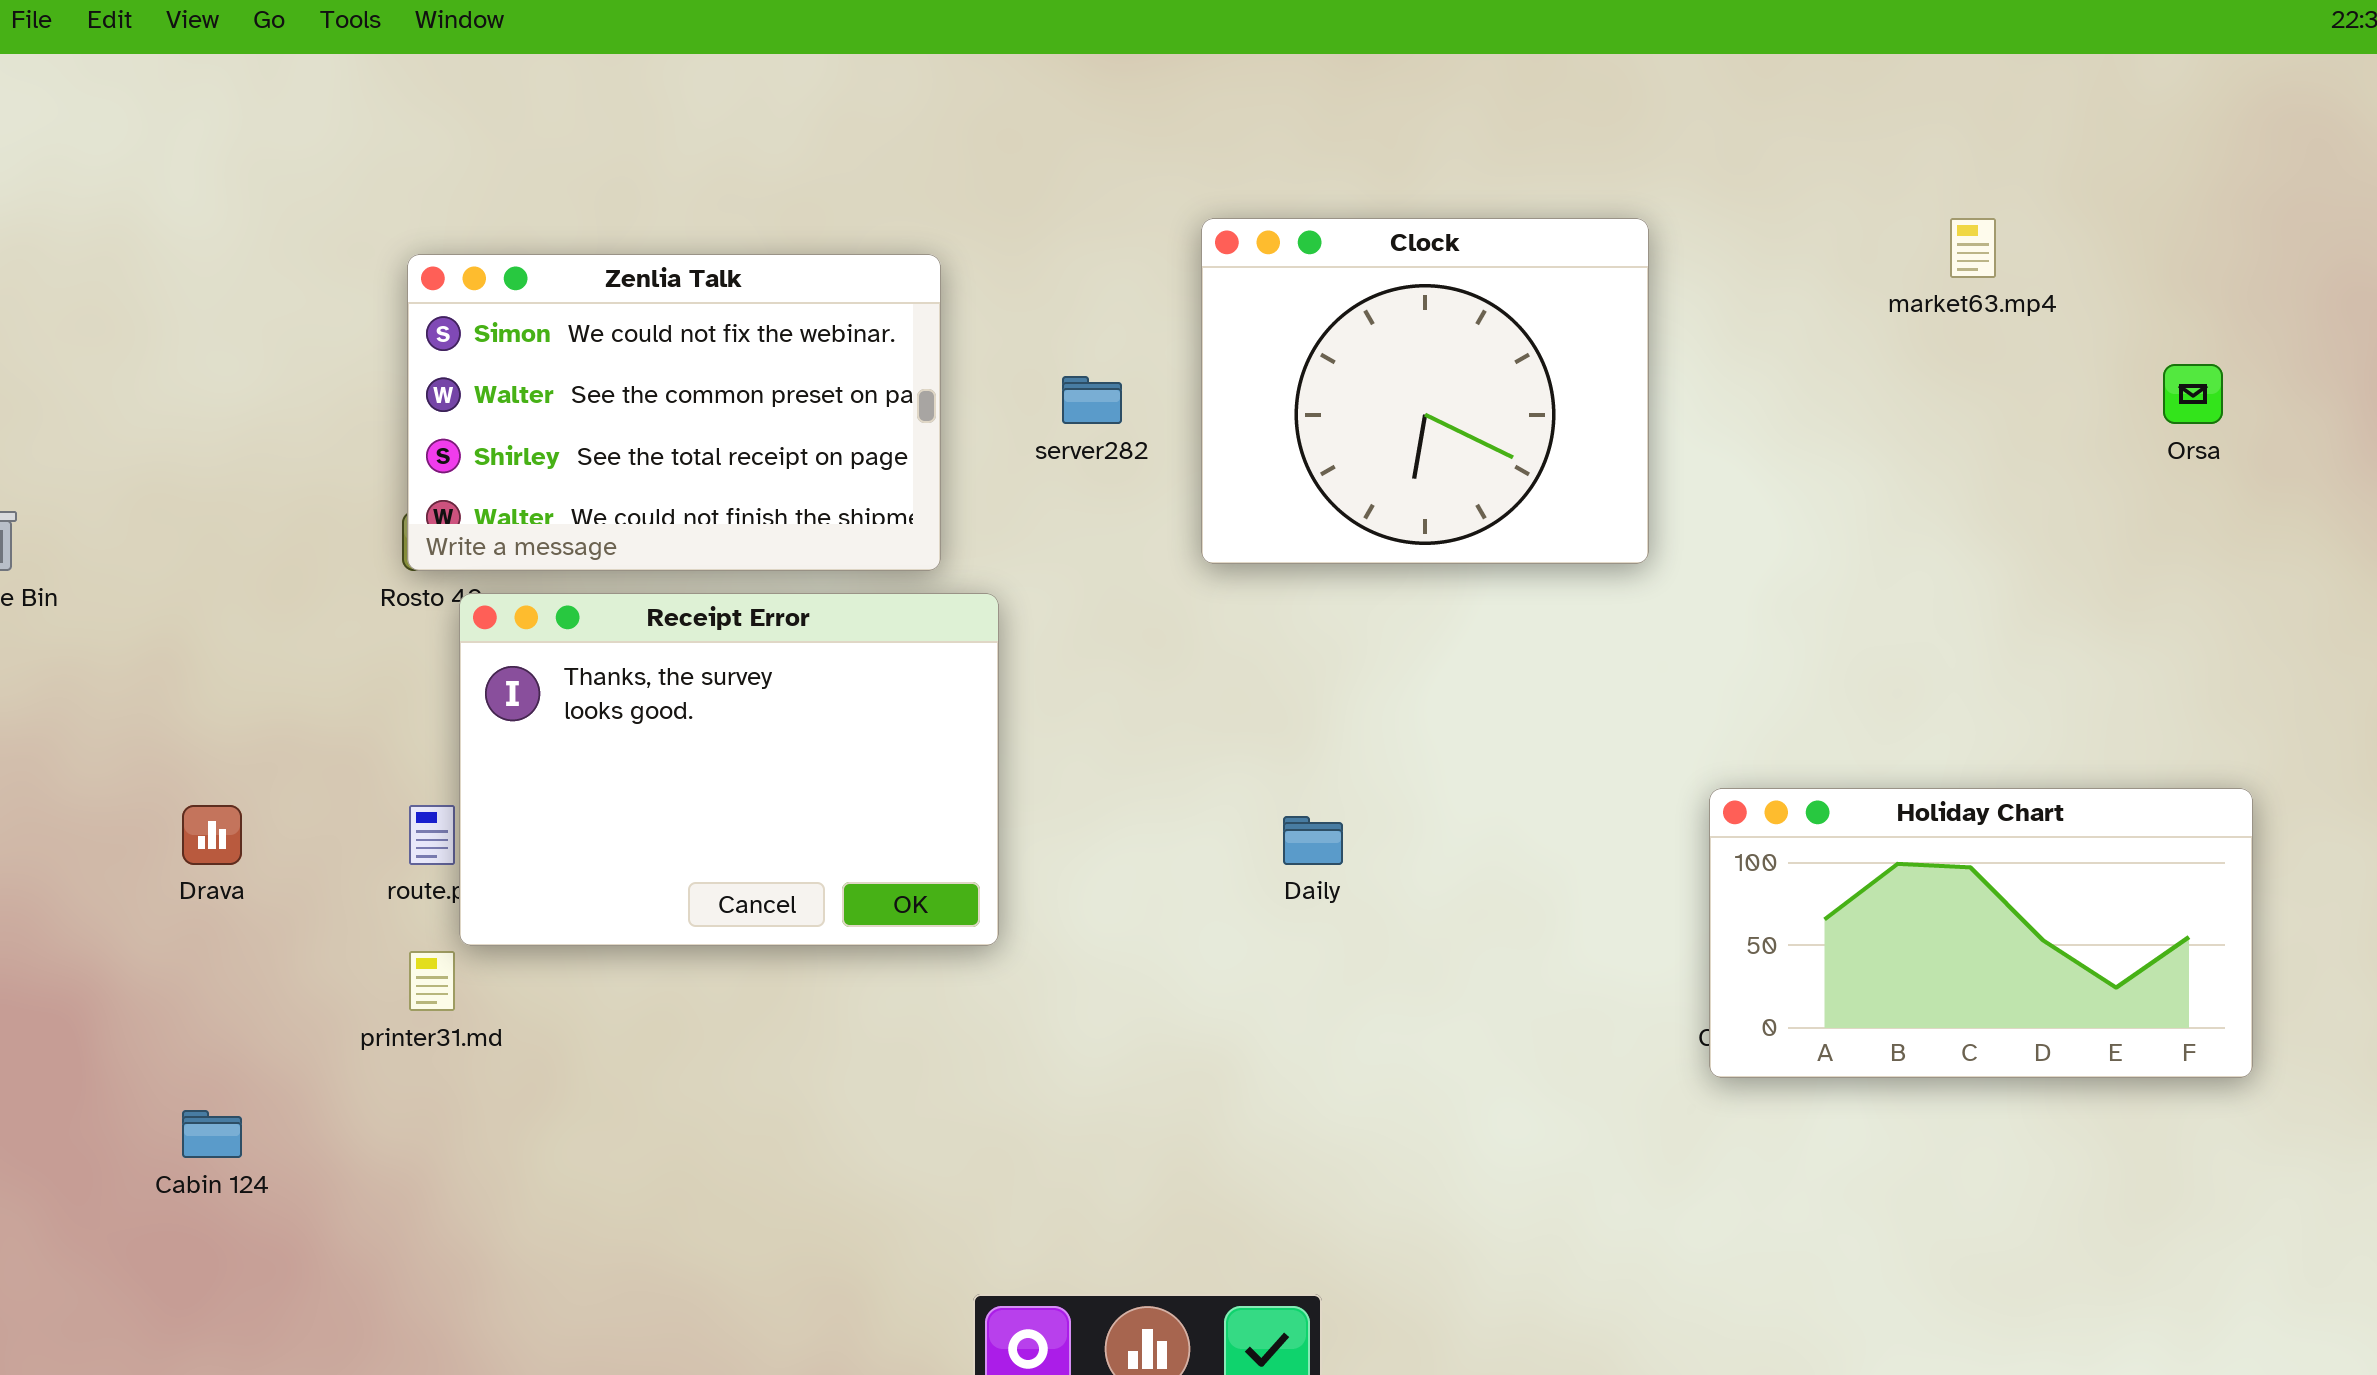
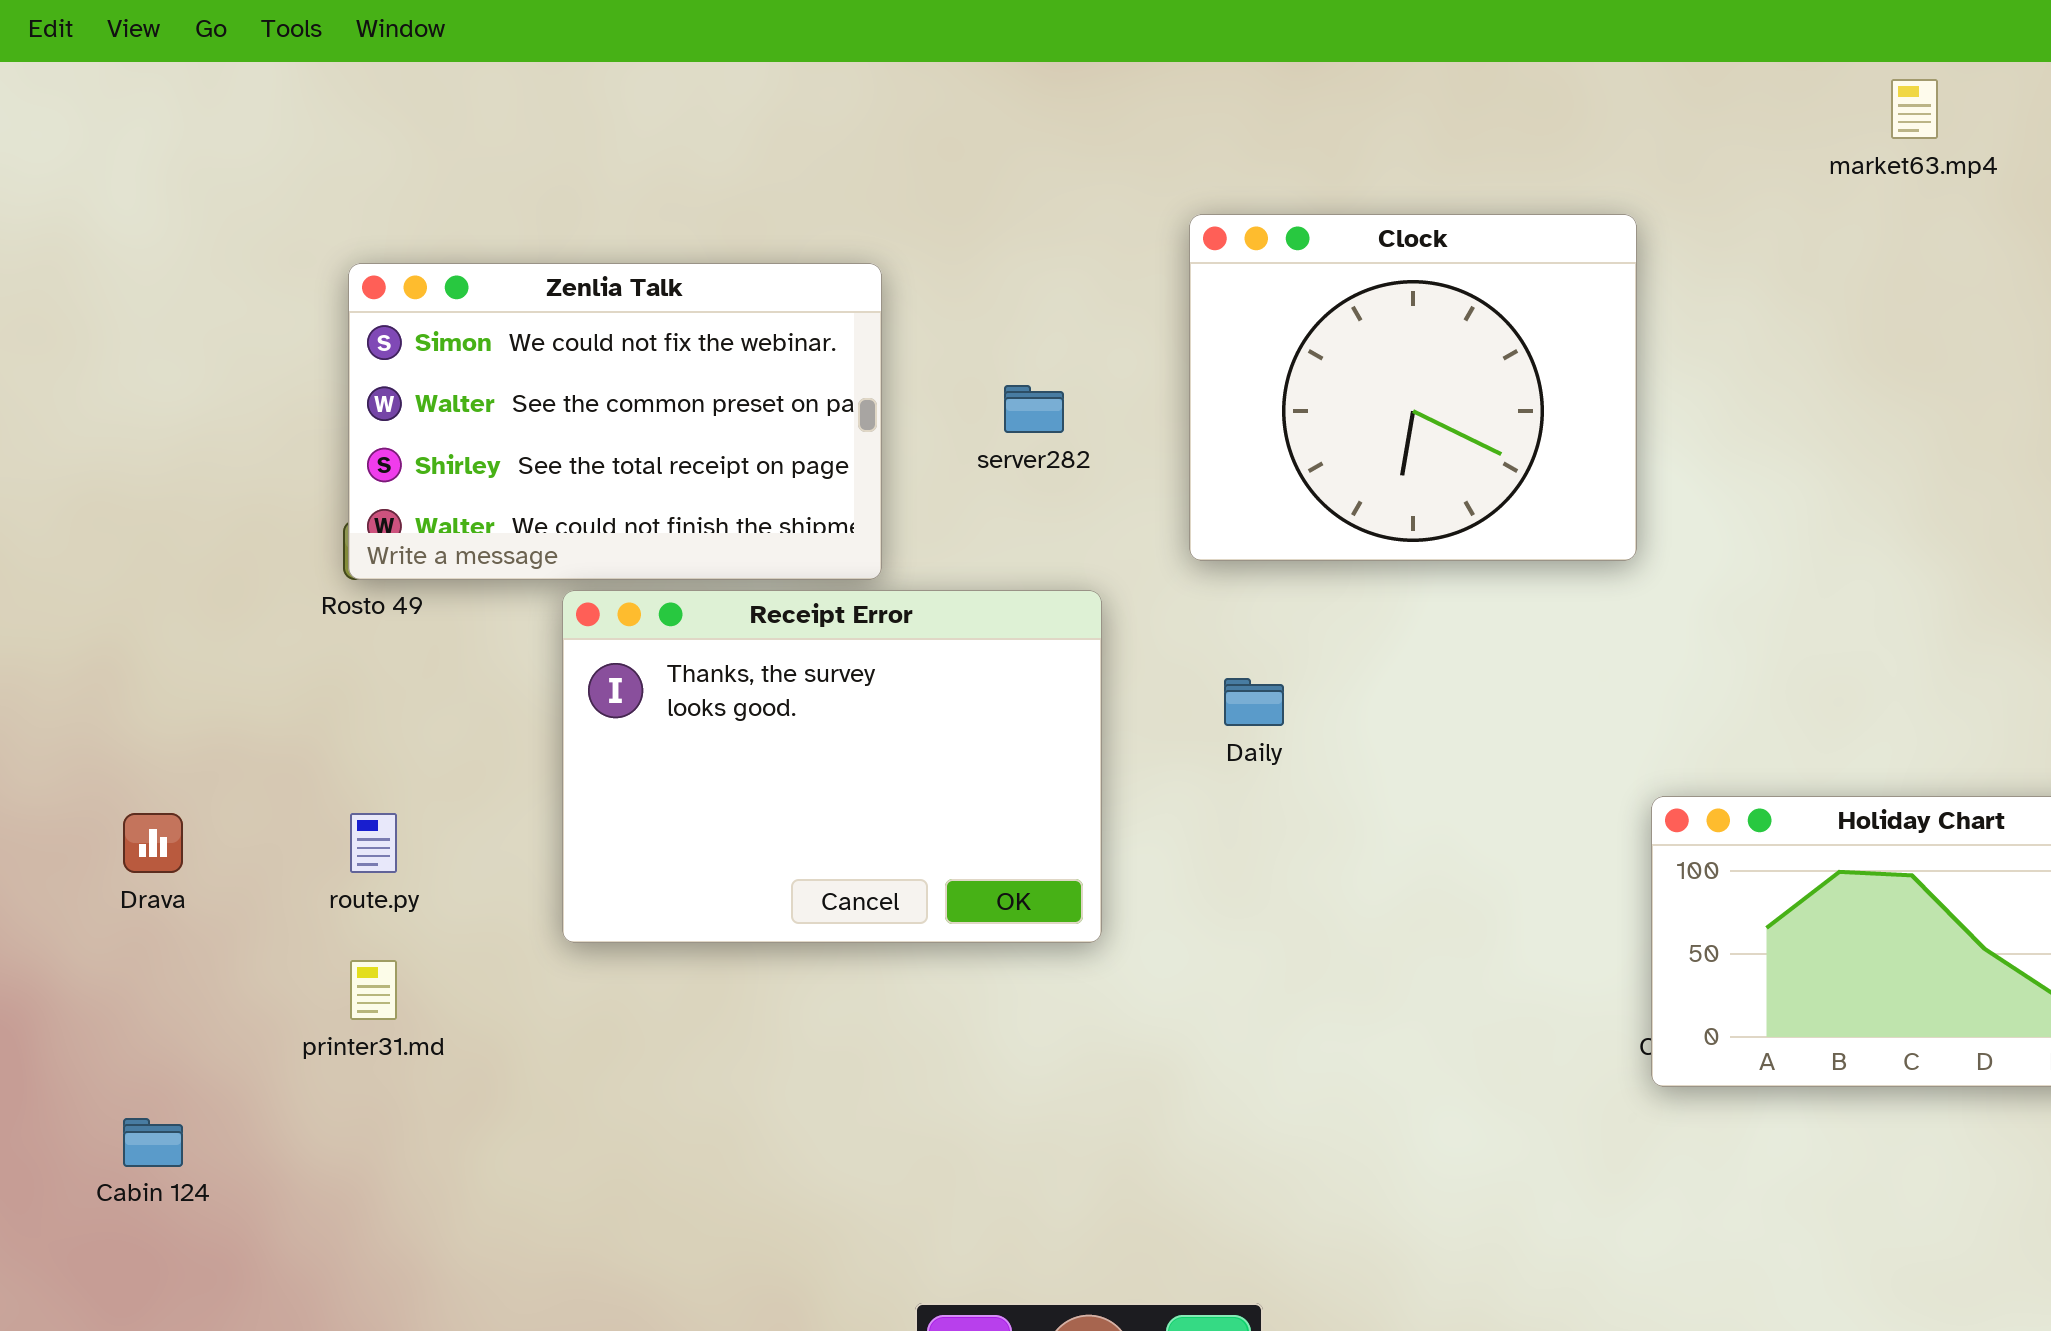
Clock: [1201,218,1649,564] -> [1189,214,1637,561], moved
market63.mp4: [1950,218,1996,278] -> [1891,79,1938,139], moved
Receipt Error: [459,593,999,946] -> [562,590,1102,943], moved
Daily: [1283,816,1343,865] -> [1224,678,1284,726], moved

